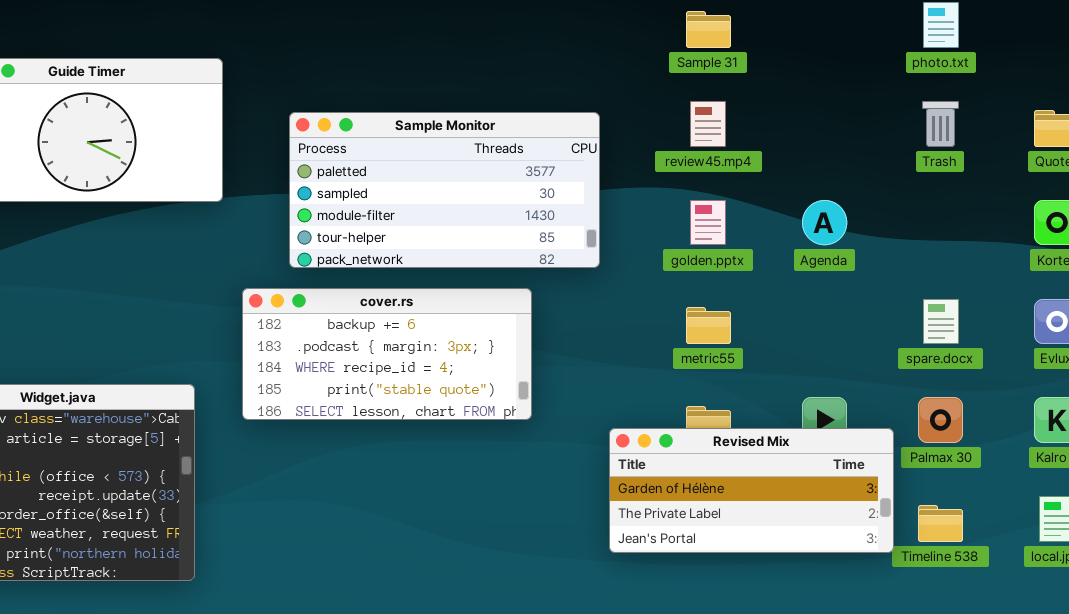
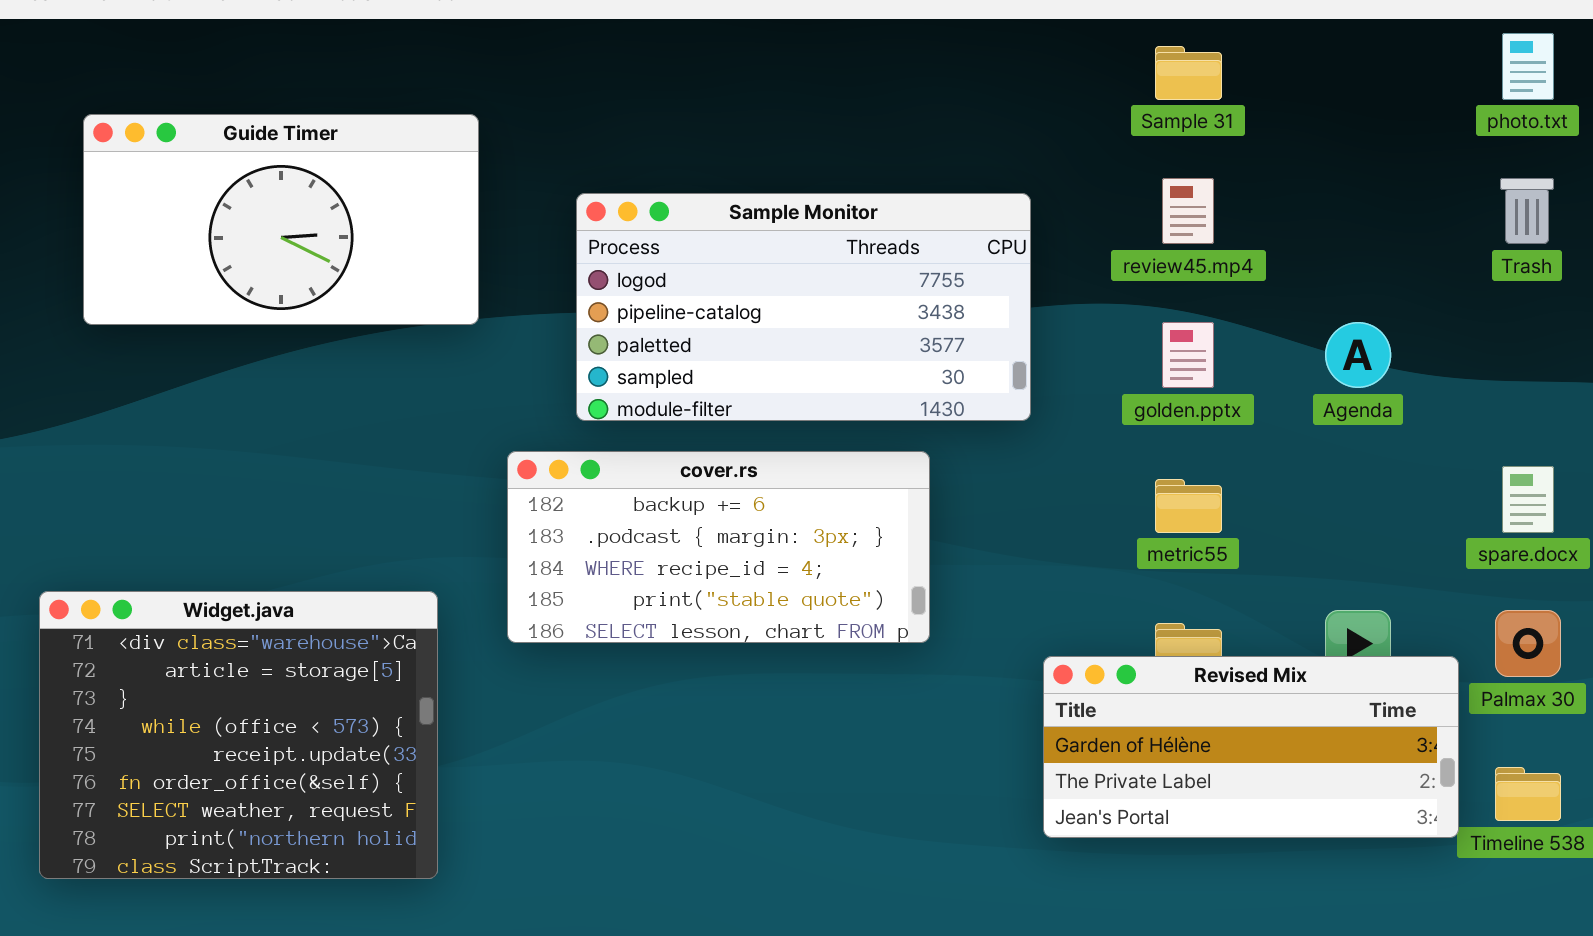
Sample Monitor: [289,112,600,268] -> [576,193,1031,421], scrolled up 2 rows

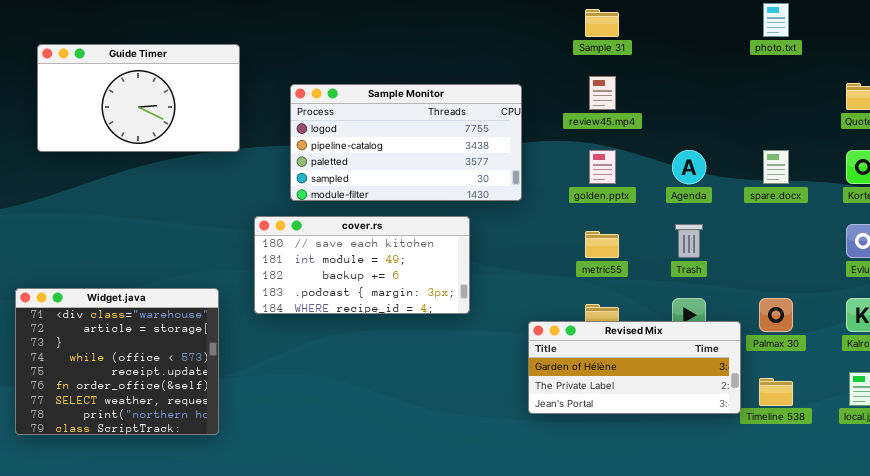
Trash: [1500,178,1554,244] -> [675,224,703,258], moved
cover.rs: [507,451,930,643] -> [254,216,470,314], scrolled up 2 rows
spare.docx: [1502,466,1554,533] -> [763,150,789,184], moved

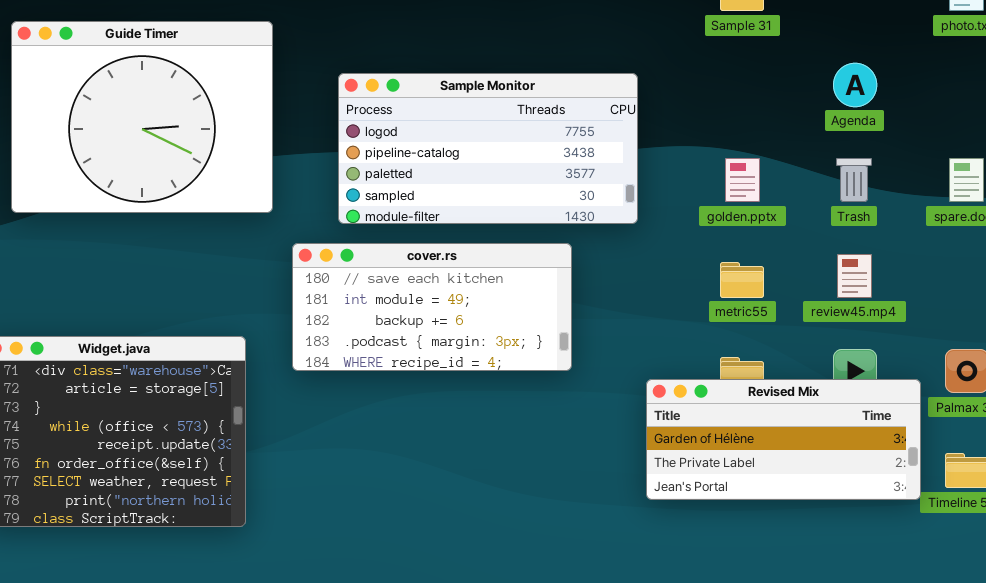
Guide Timer: [37,44,240,152] -> [11,21,273,213], resized
review45.mp4: [589,76,616,110] -> [837,254,872,298], moved
Agenda: [672,150,706,184] -> [833,63,877,107], moved
Trash: [675,224,703,258] -> [836,158,872,202], moved

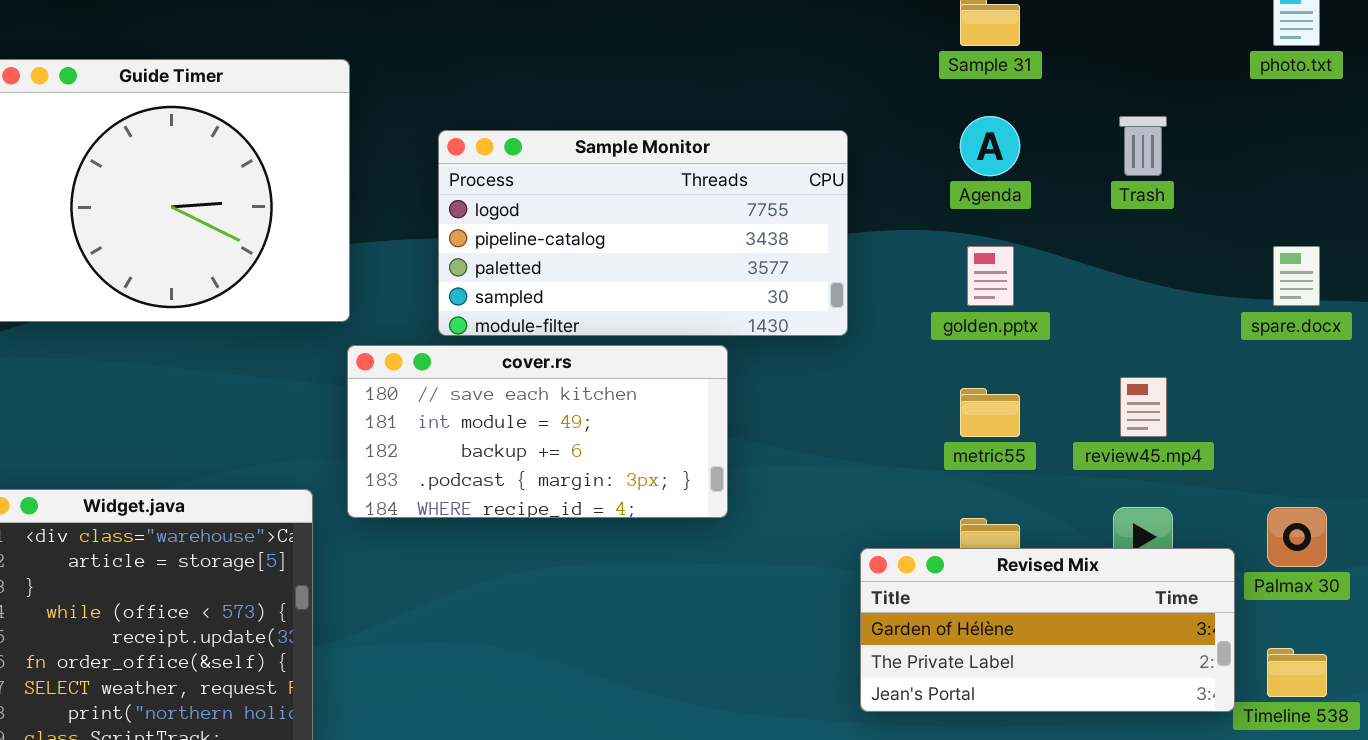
Agenda: [833,63,877,107] -> [960,116,1020,176], moved
Trash: [836,158,872,202] -> [1119,116,1167,176], moved
cover.rs: [292,243,572,371] -> [347,345,728,518], moved

